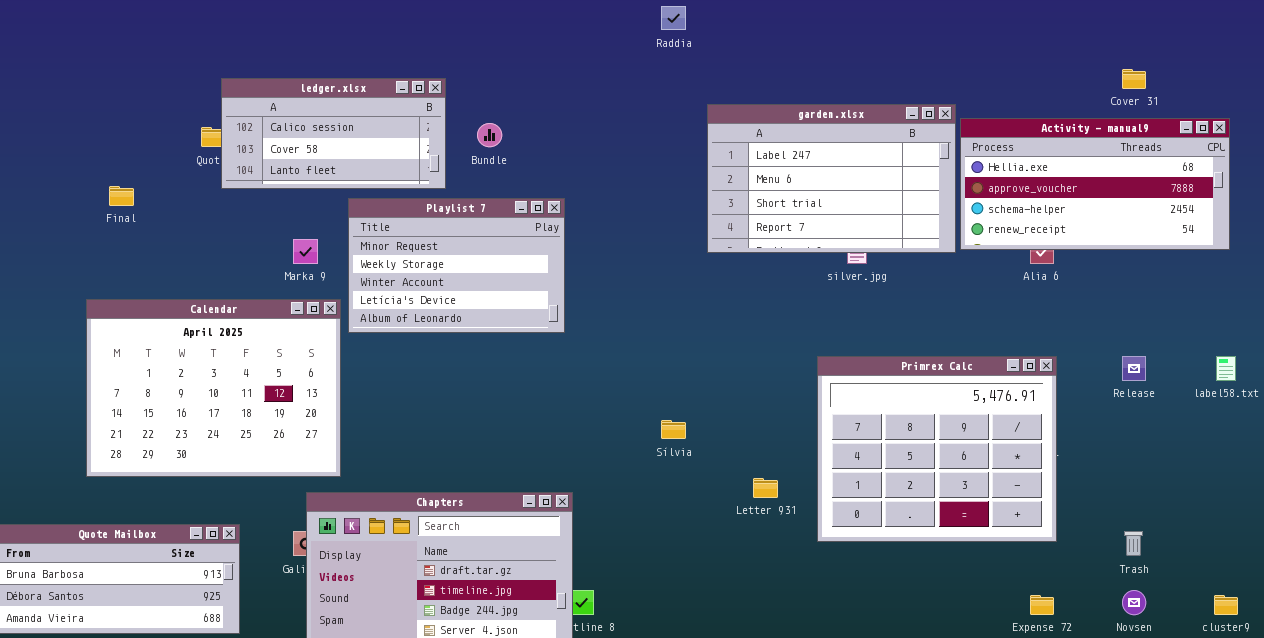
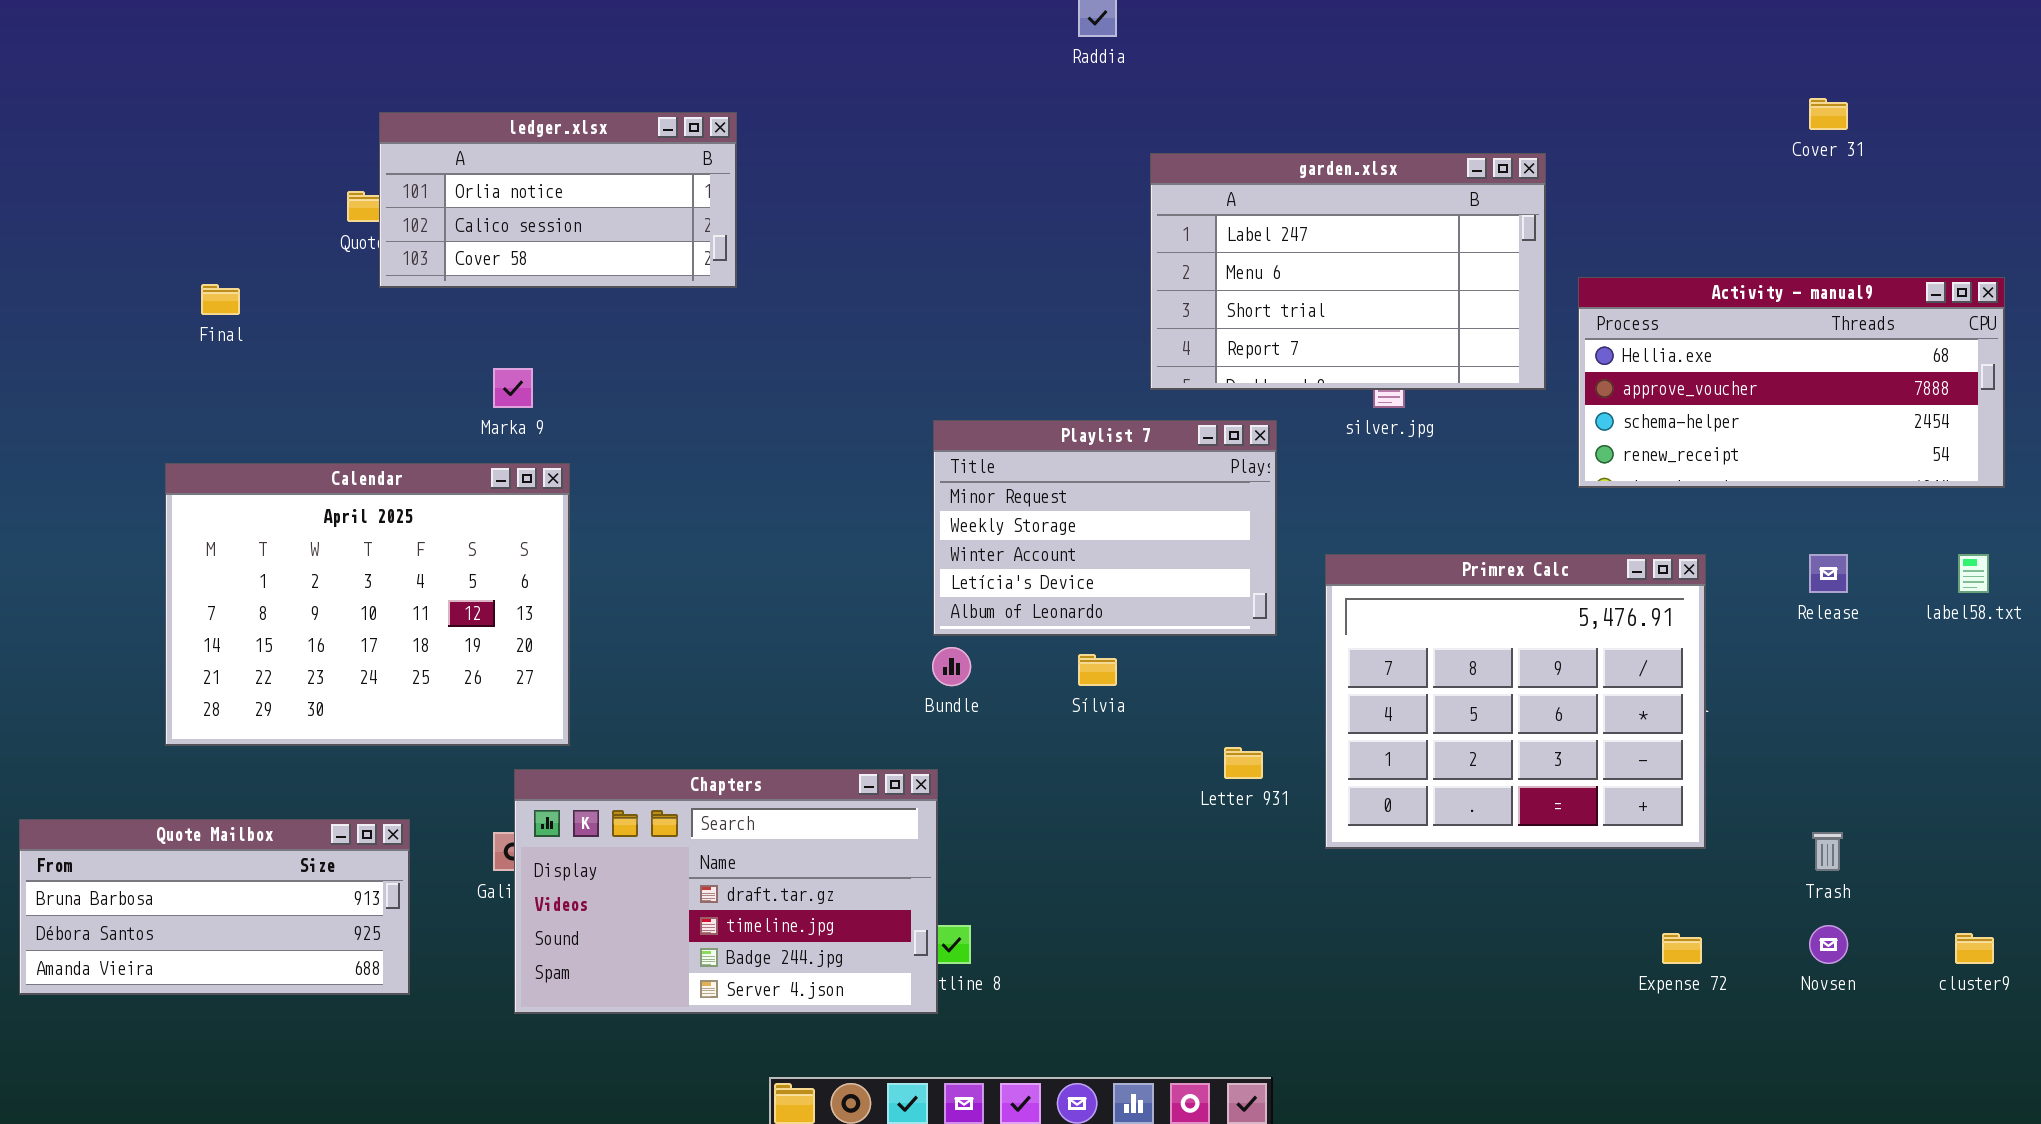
ledger.xlsx: [221,78,446,189] -> [379,112,737,288], scrolled up 1 row
Activity - manual9: [960,118,1230,250] -> [1578,277,2005,488], moved
Bundle: [477,123,502,147] -> [932,647,971,686], moved
Playlist 7: [348,198,565,333] -> [933,420,1277,636], moved

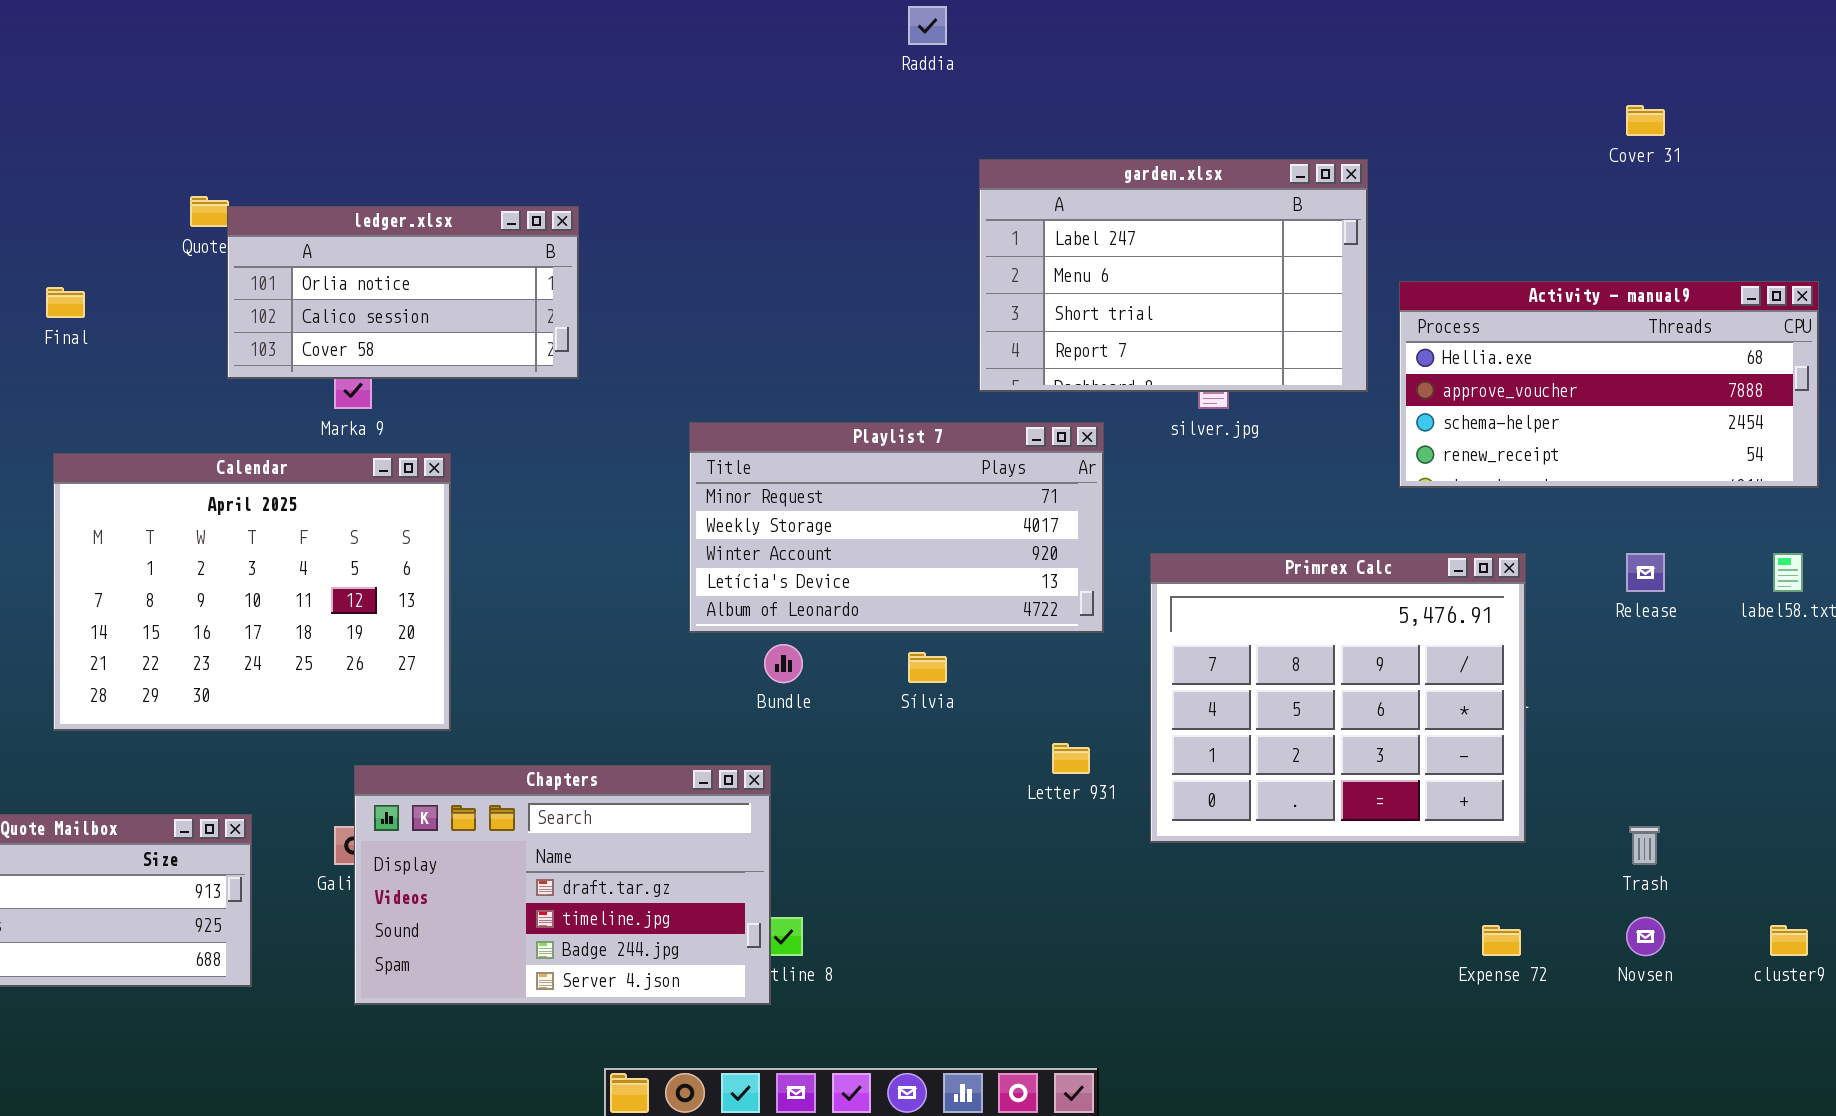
ledger.xlsx: [379,112,737,288] -> [227,206,579,379], moved
Playlist 7: [933,420,1277,636] -> [689,422,1104,633], resized
Calendar: [165,463,570,746] -> [53,453,451,731], moved

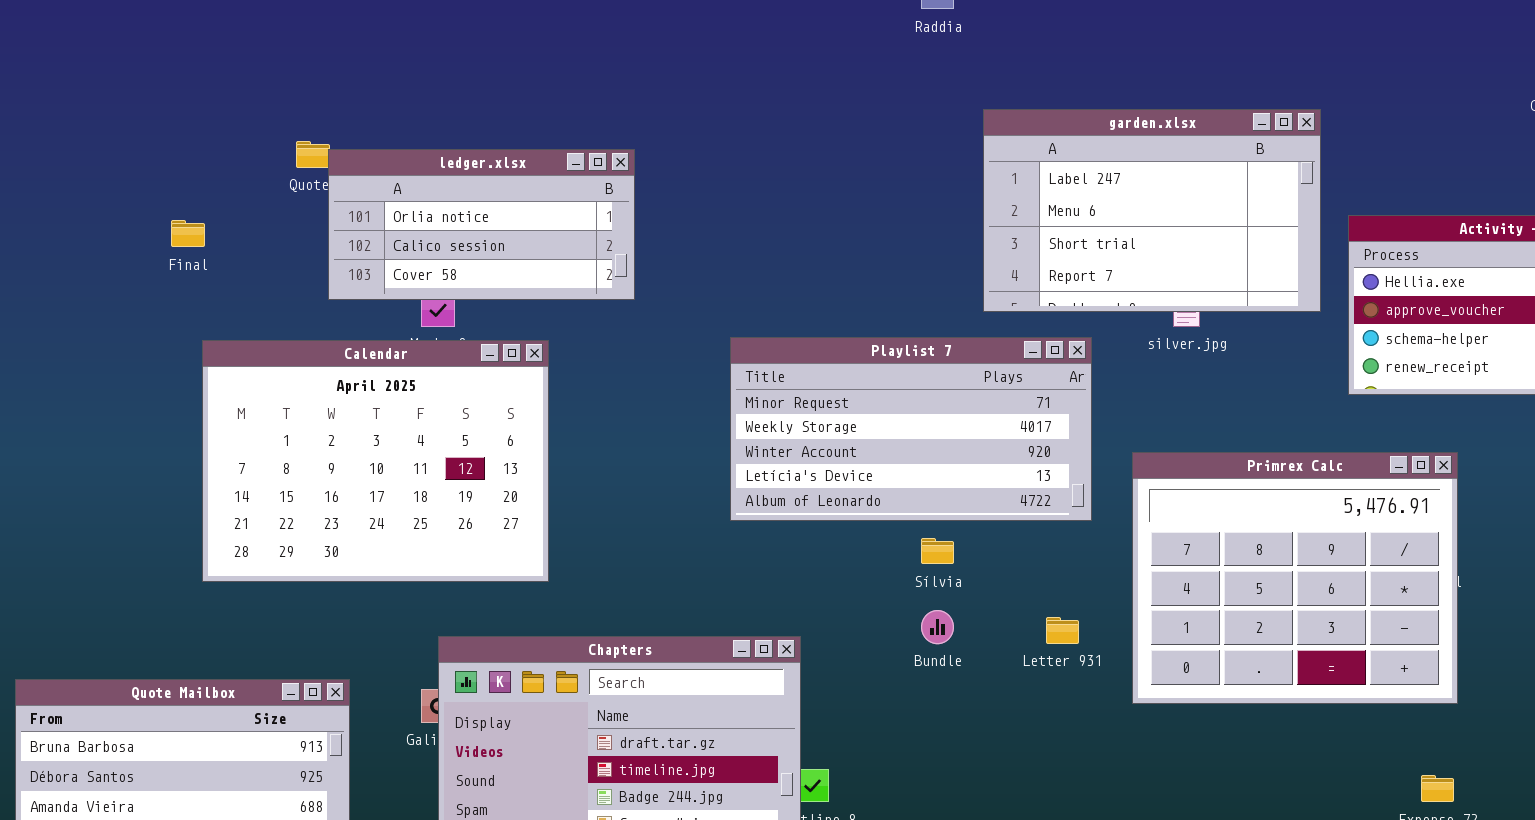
Calendar: [53,453,451,731] -> [202,340,549,582], moved
Bundle: [764,644,803,683] -> [921,610,954,644], moved

